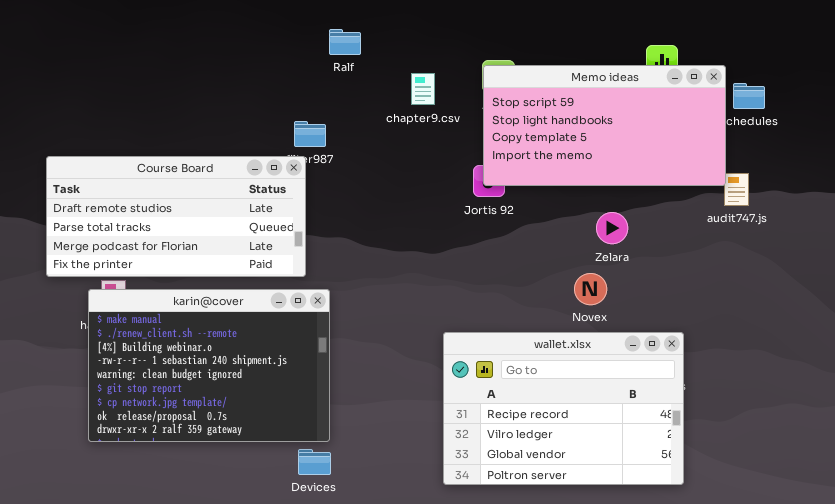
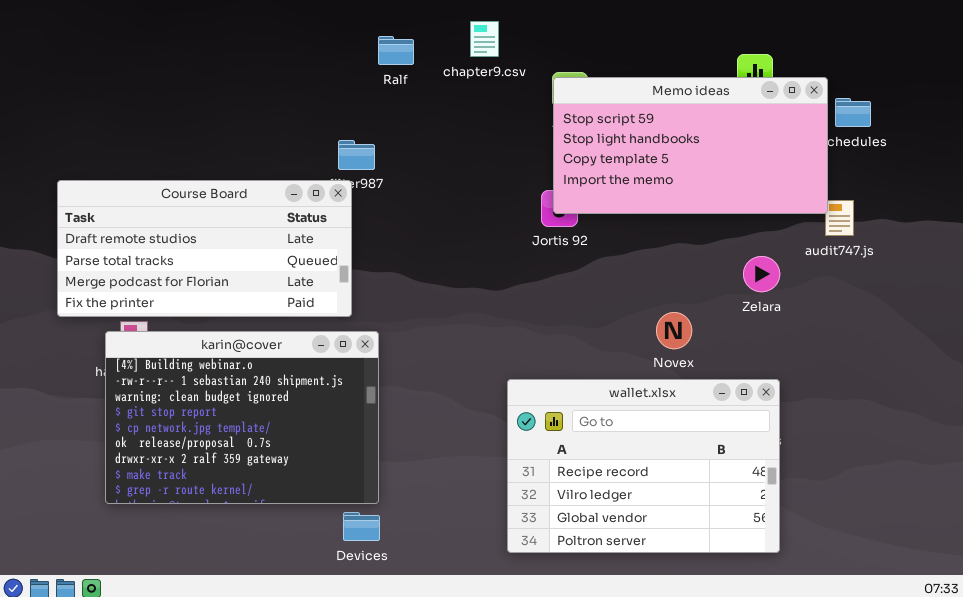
chapter9.csv: [411,73,435,105] -> [470,21,499,57], moved
Zelara: [596,212,628,244] -> [743,256,780,292], moved
karin@cover: [88,289,330,442] -> [105,331,379,504], scrolled down 2 rows

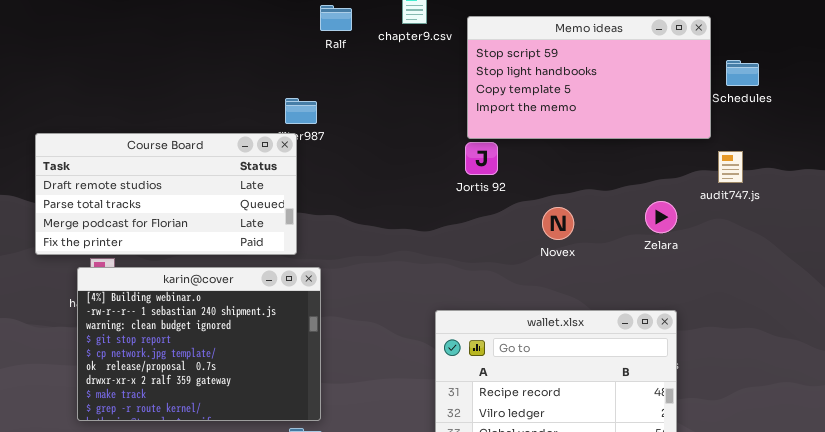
Memo ideas: [553,77,828,214] -> [467,16,711,139], moved
Novex: [656,312,692,349] -> [542,207,574,240], moved

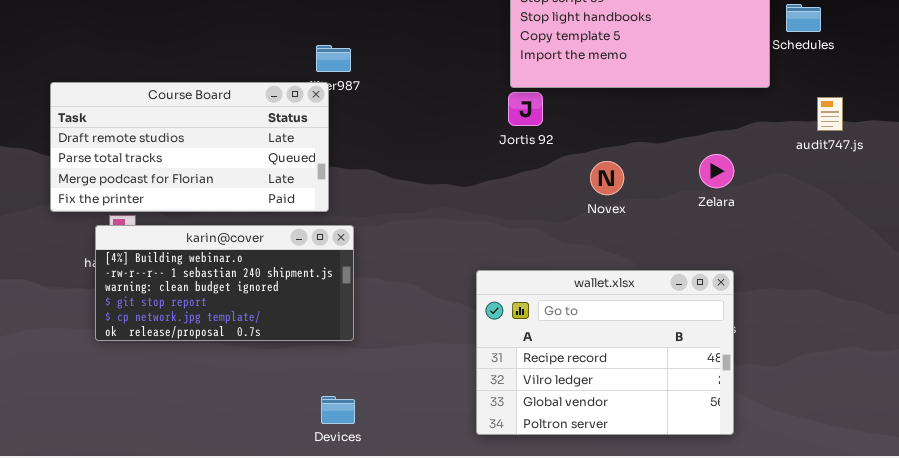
audit747.js: [718,151,743,183] -> [817,97,843,131], moved
karin@cover: [77,267,321,421] -> [95,225,354,341], resized

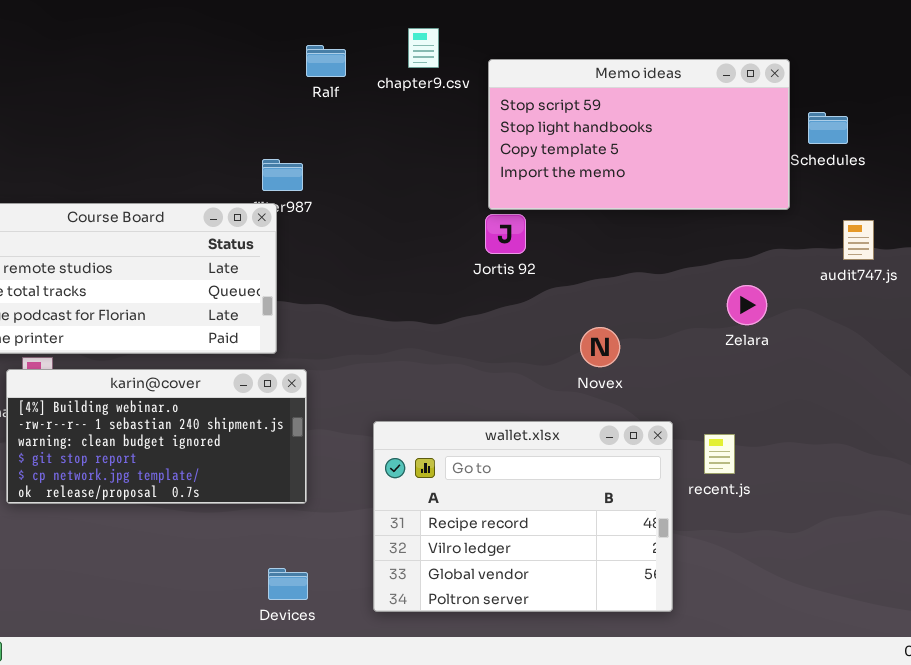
Zelara: [699,154,734,188] -> [727,285,767,325], moved
Novex: [590,161,624,195] -> [580,327,620,367], moved
wallet.xlsx: [476,270,734,435] -> [373,421,673,612], moved

